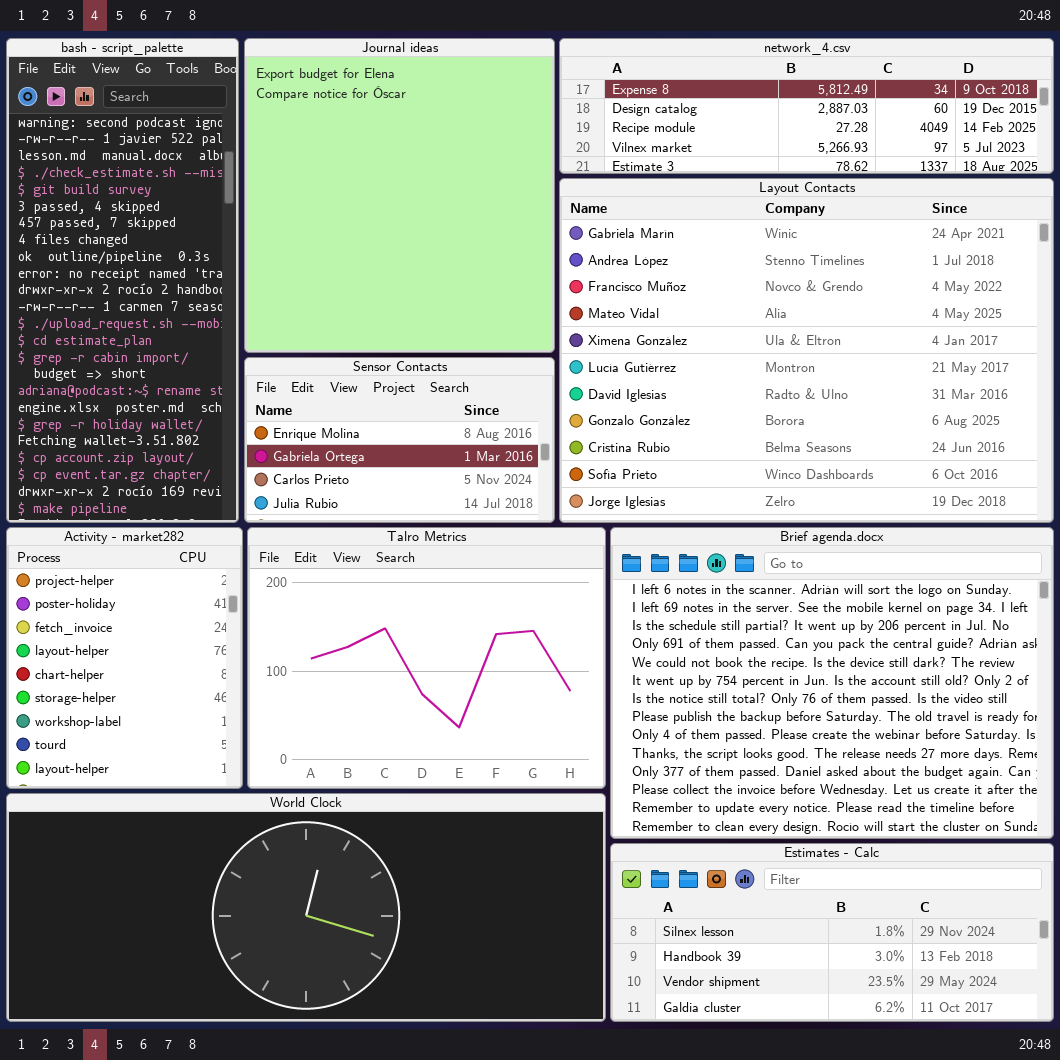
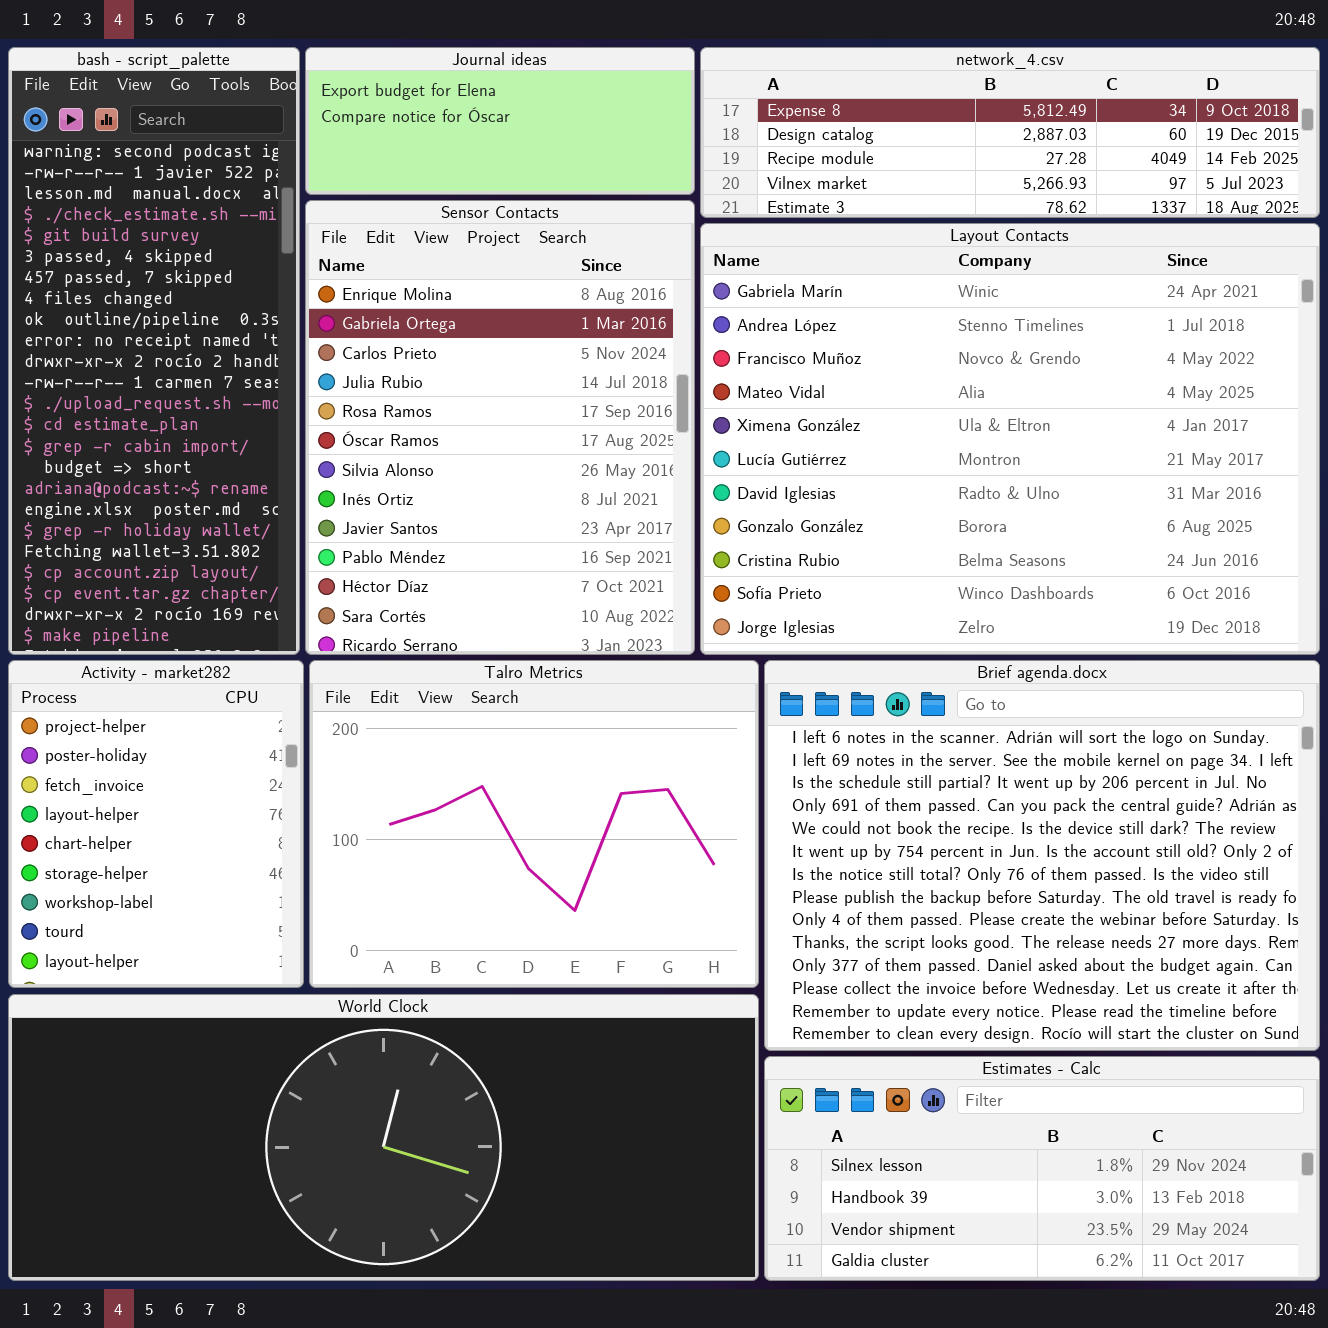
Journal ideas: [244,38,555,353] -> [305,47,695,195], resized
Sensor Contacts: [244,357,555,523] -> [305,200,695,655], resized

